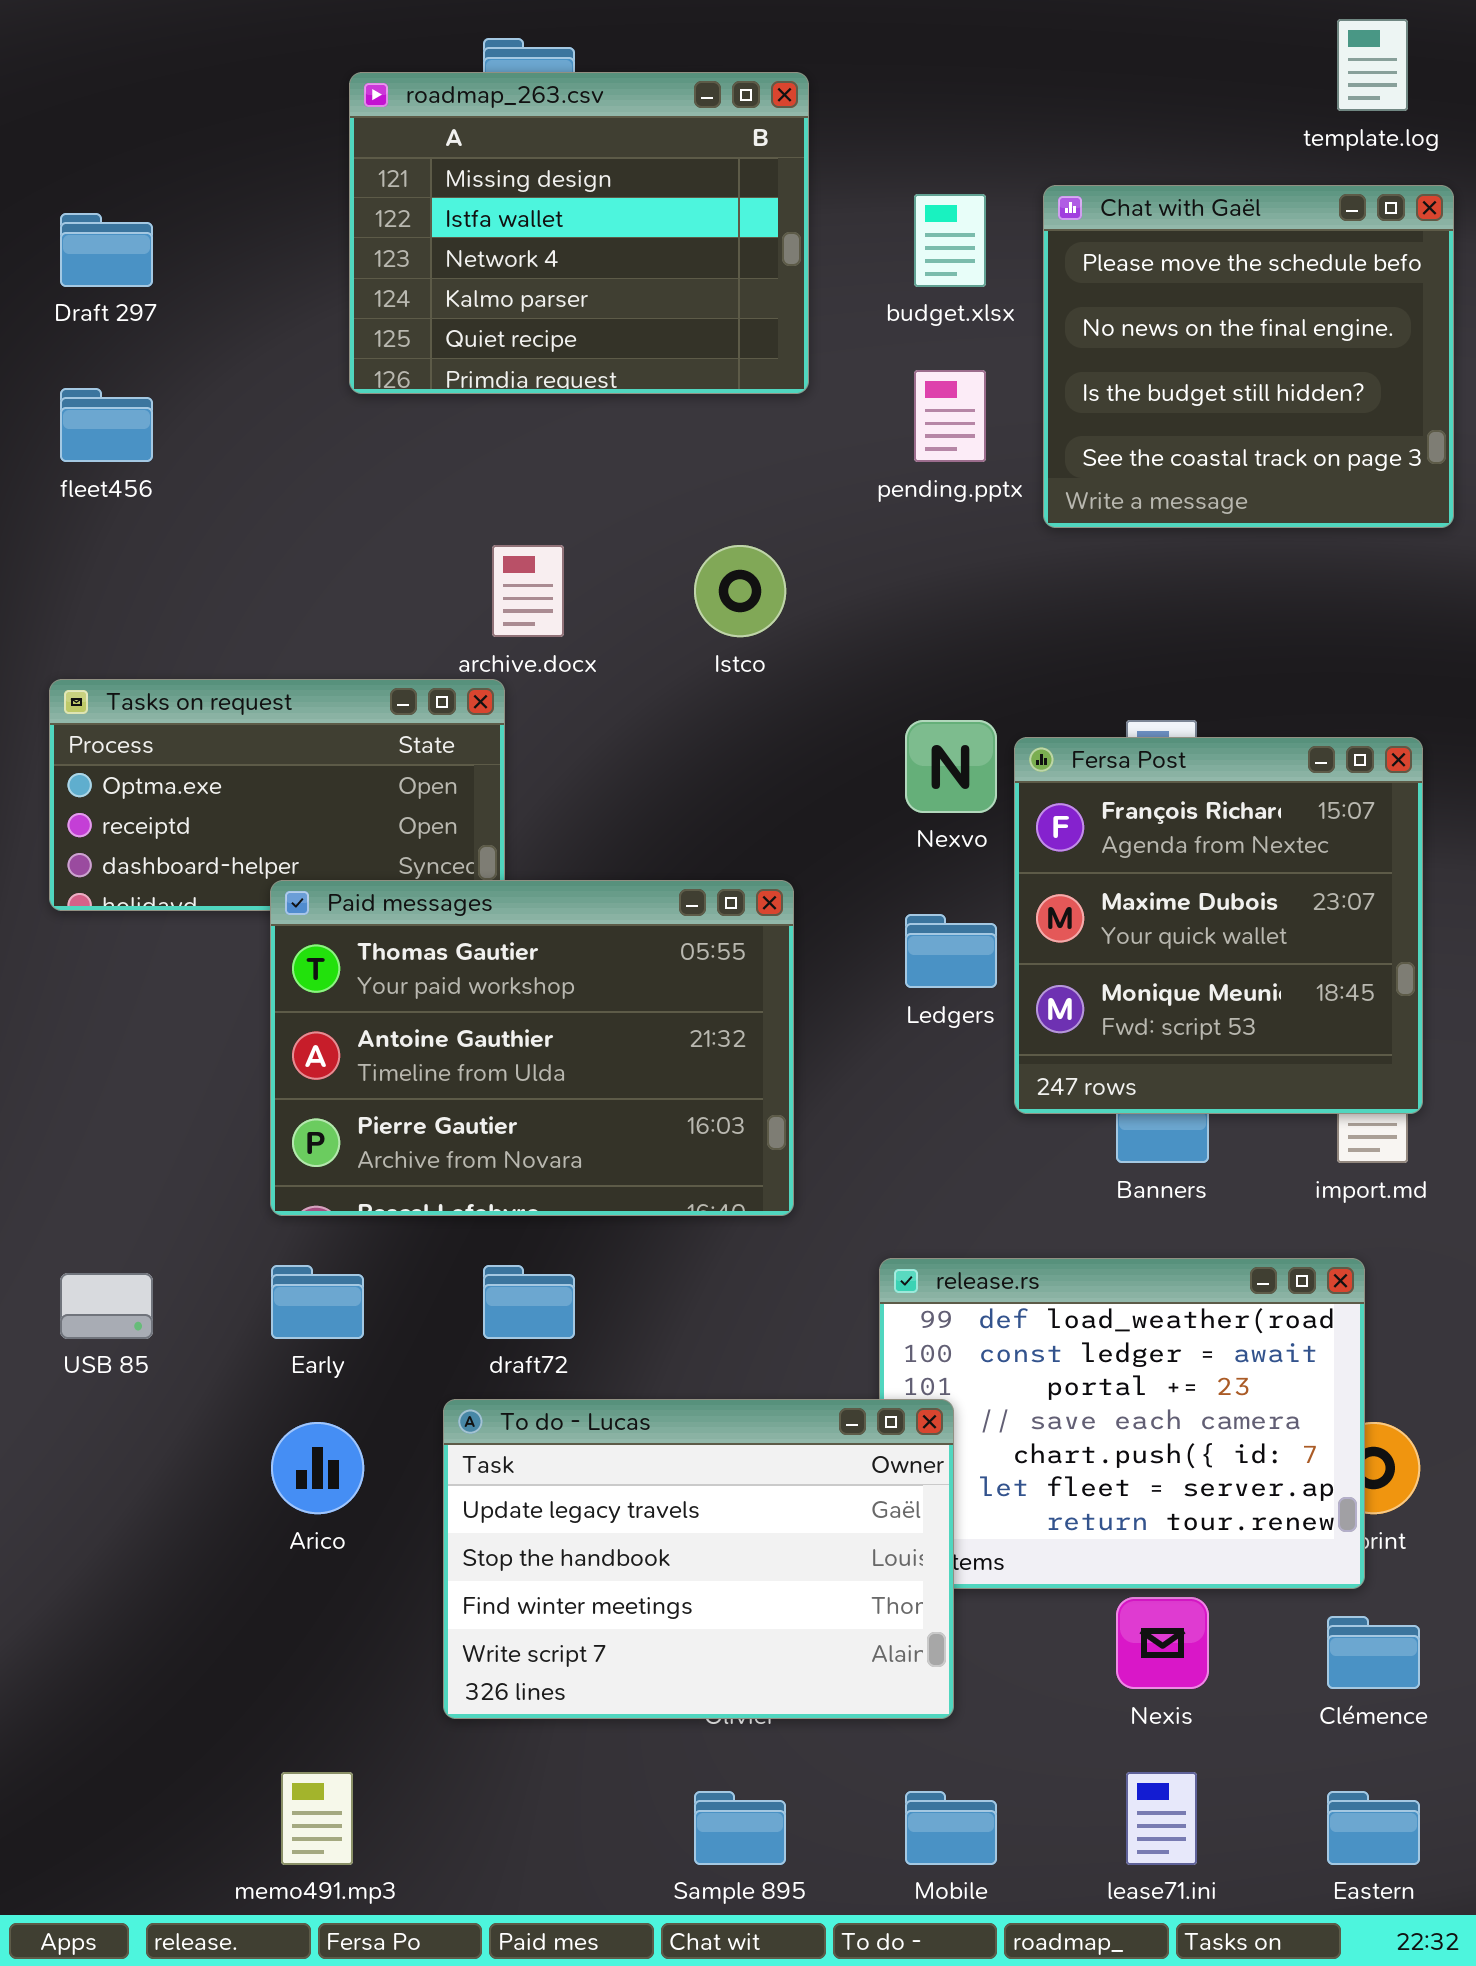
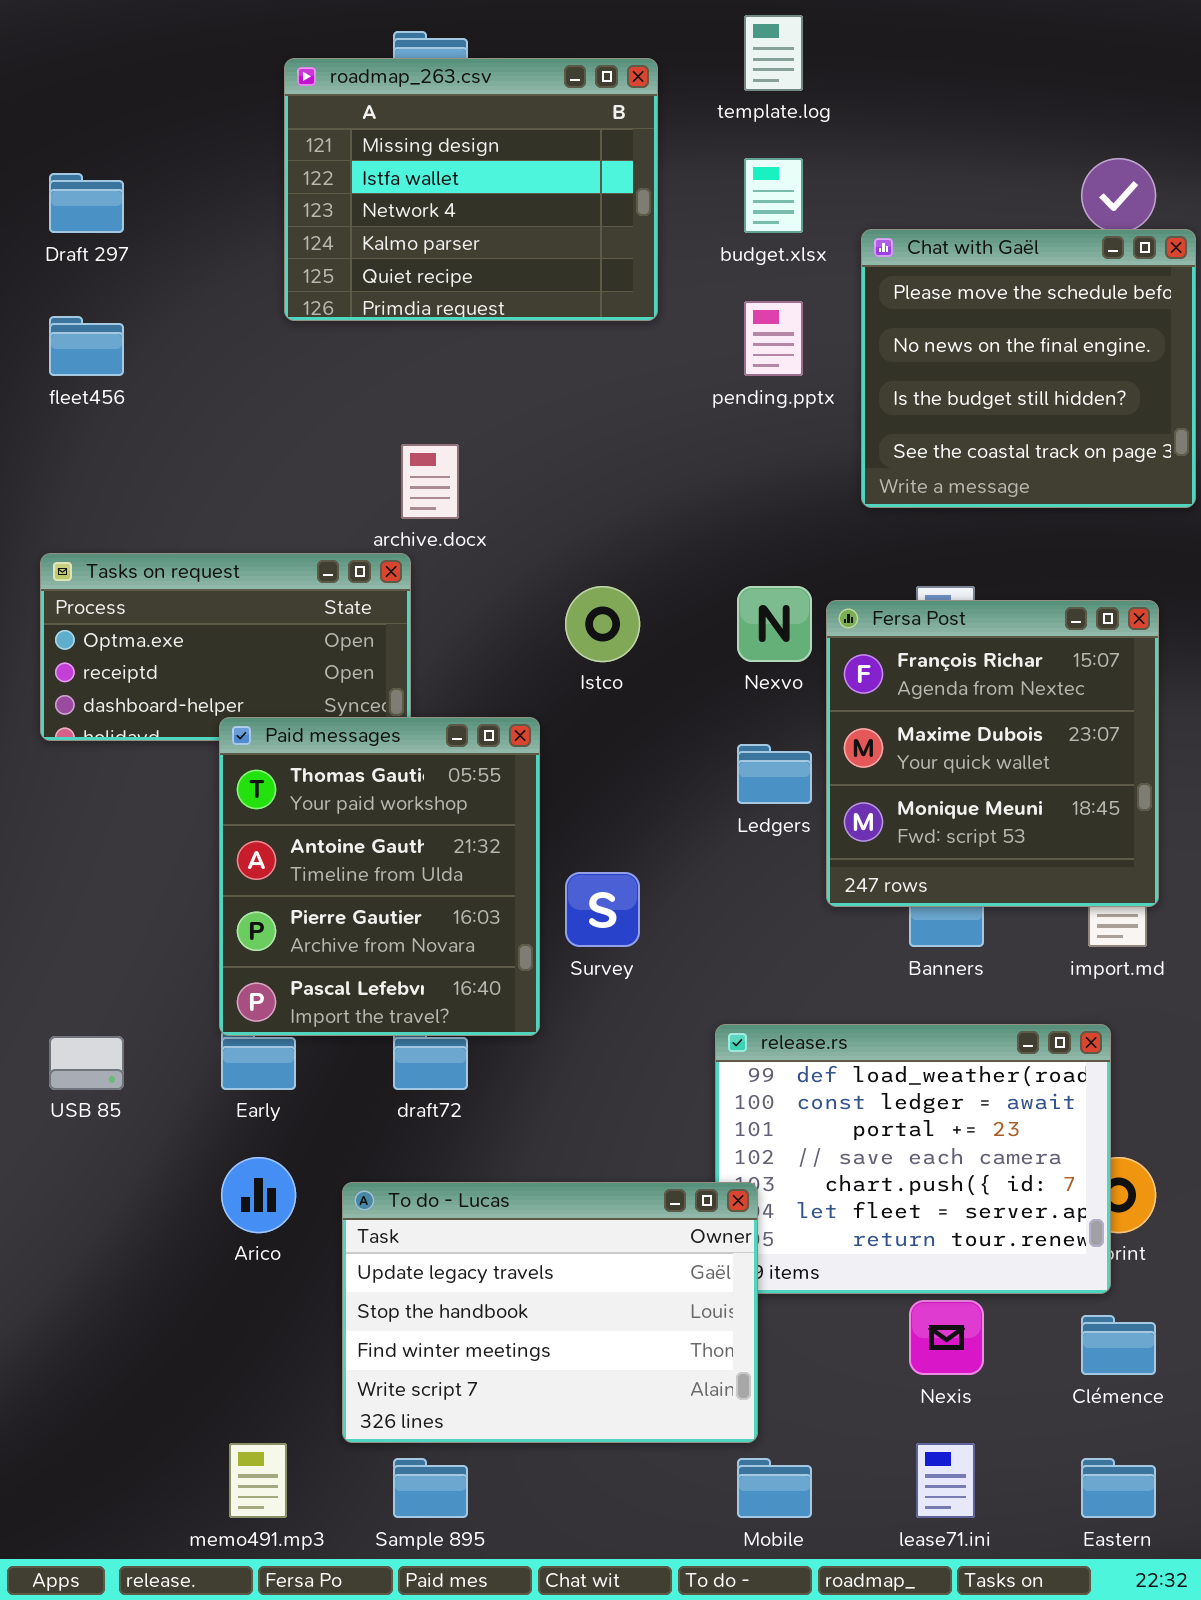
template.log: [1337,19,1408,111] -> [744,15,803,91], moved
Chat with Gaël: [1043,185,1454,528] -> [861,229,1196,508], moved
Istco: [694,545,786,637] -> [565,586,640,662], moved
Paid messages: [270,880,794,1216] -> [219,717,540,1036], resized
To do - Lucas: [443,1399,954,1719] -> [342,1182,758,1443], moved
Sample 895: [694,1791,786,1865] -> [393,1458,468,1518], moved

